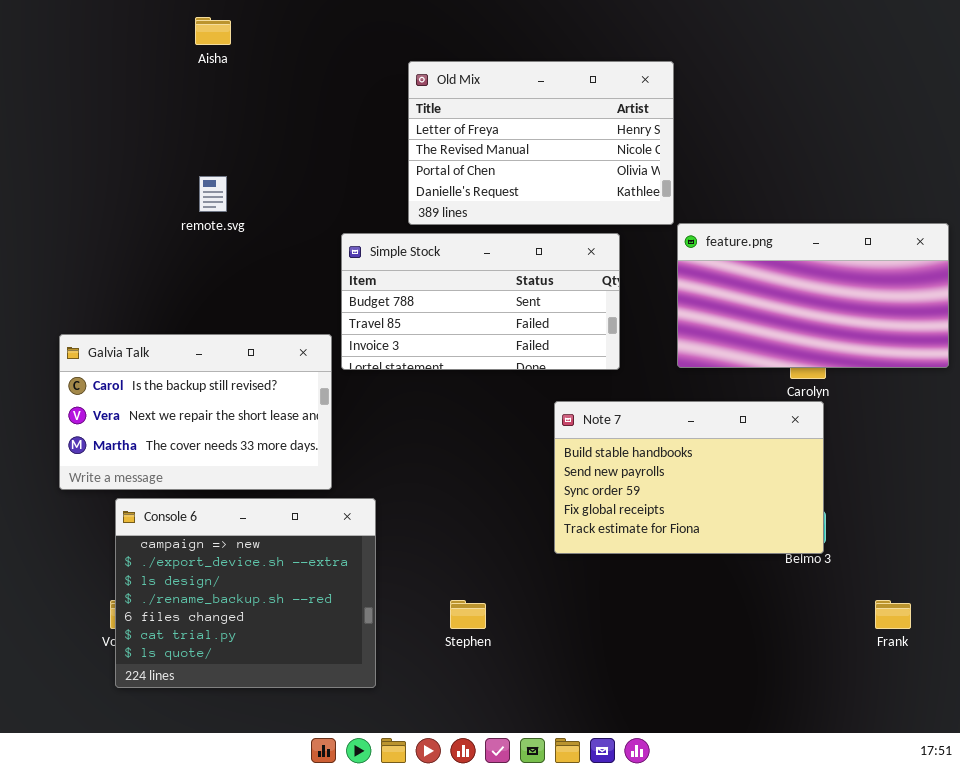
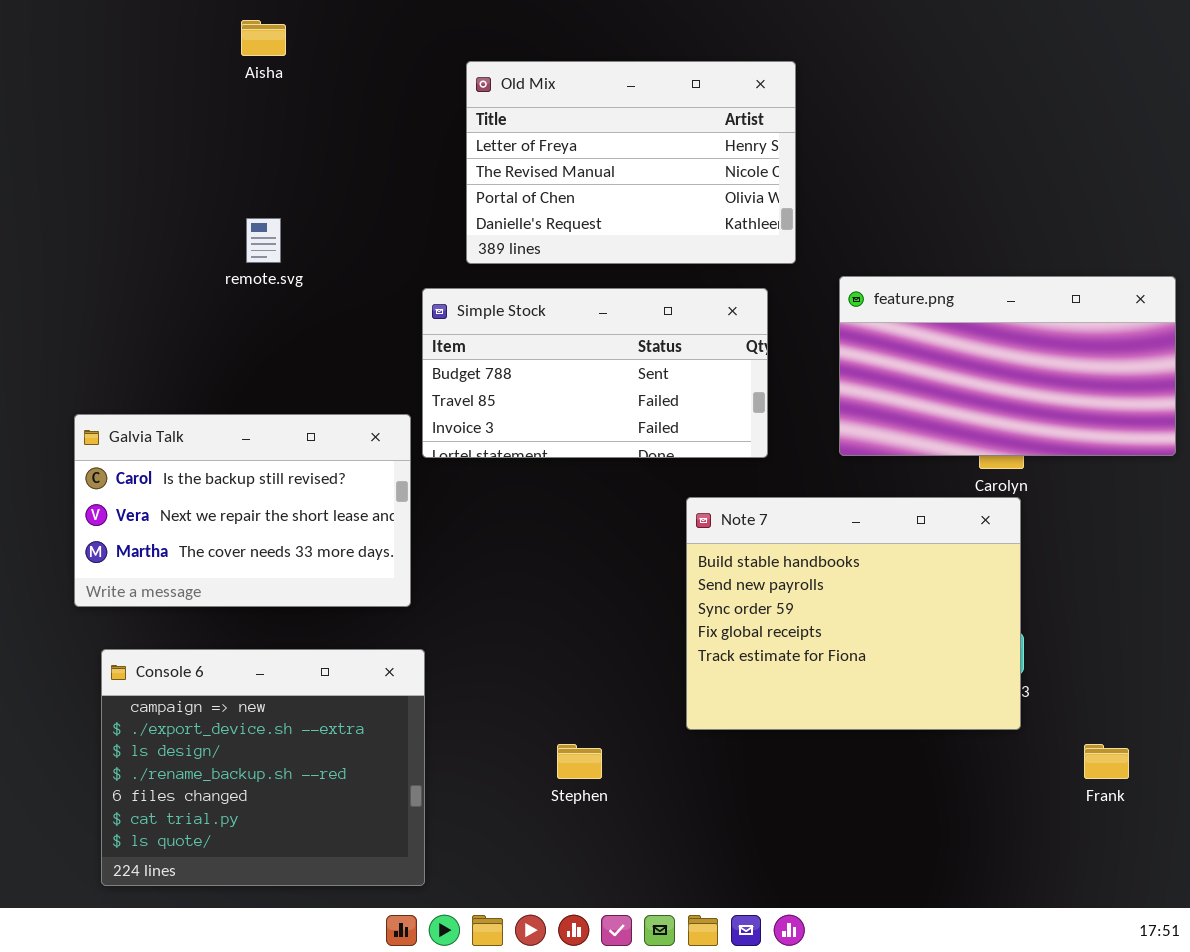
Old Mix: [408,61,674,225] -> [466,61,796,264], moved
Note 7: [554,401,824,554] -> [686,497,1021,730], resized
Console 6: [115,498,376,688] -> [101,649,425,886], moved

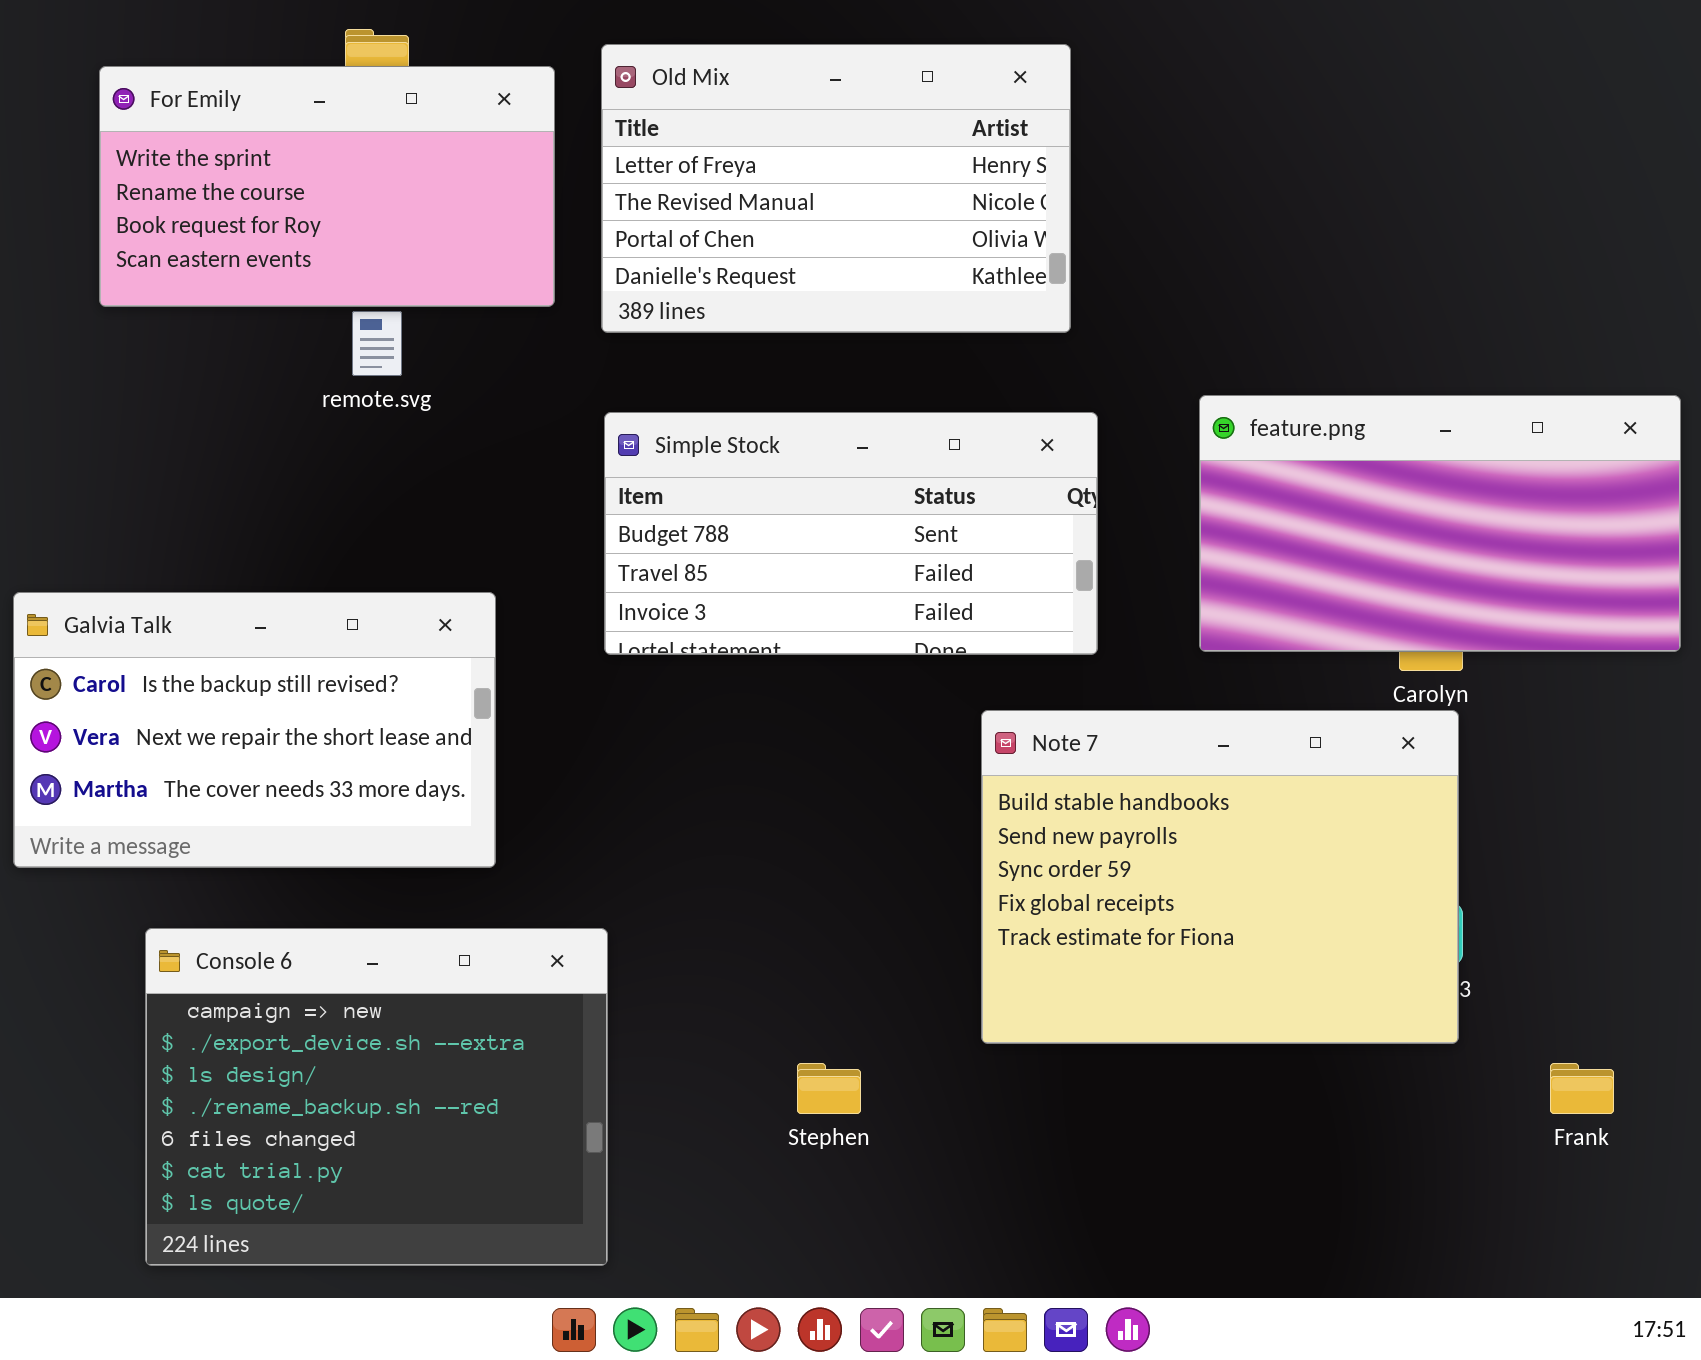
For Emily: none -> [99,66,555,307], opened
Old Mix: [466,61,796,264] -> [601,44,1071,333], moved
Galvia Talk: [74,414,411,607] -> [13,592,496,868], moved

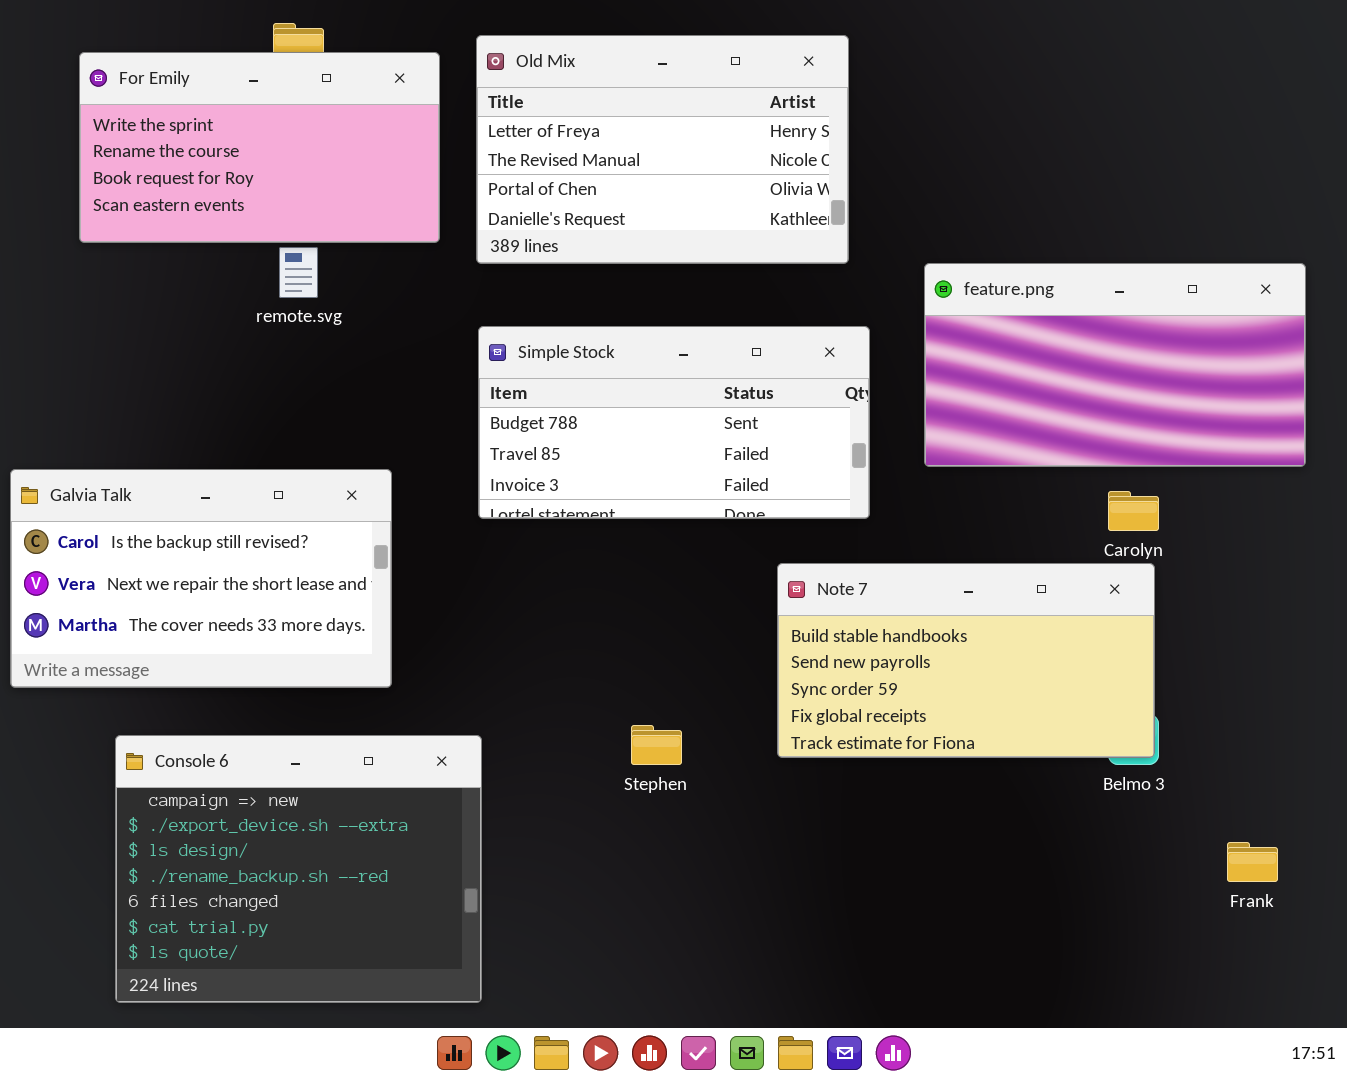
feature.png: [1199,395,1681,652] -> [924,263,1306,467], moved
Note 7: [981,710,1459,1044] -> [777,563,1155,758], resized
Stephen: [797,1063,861,1114] -> [631,725,682,765], moved

